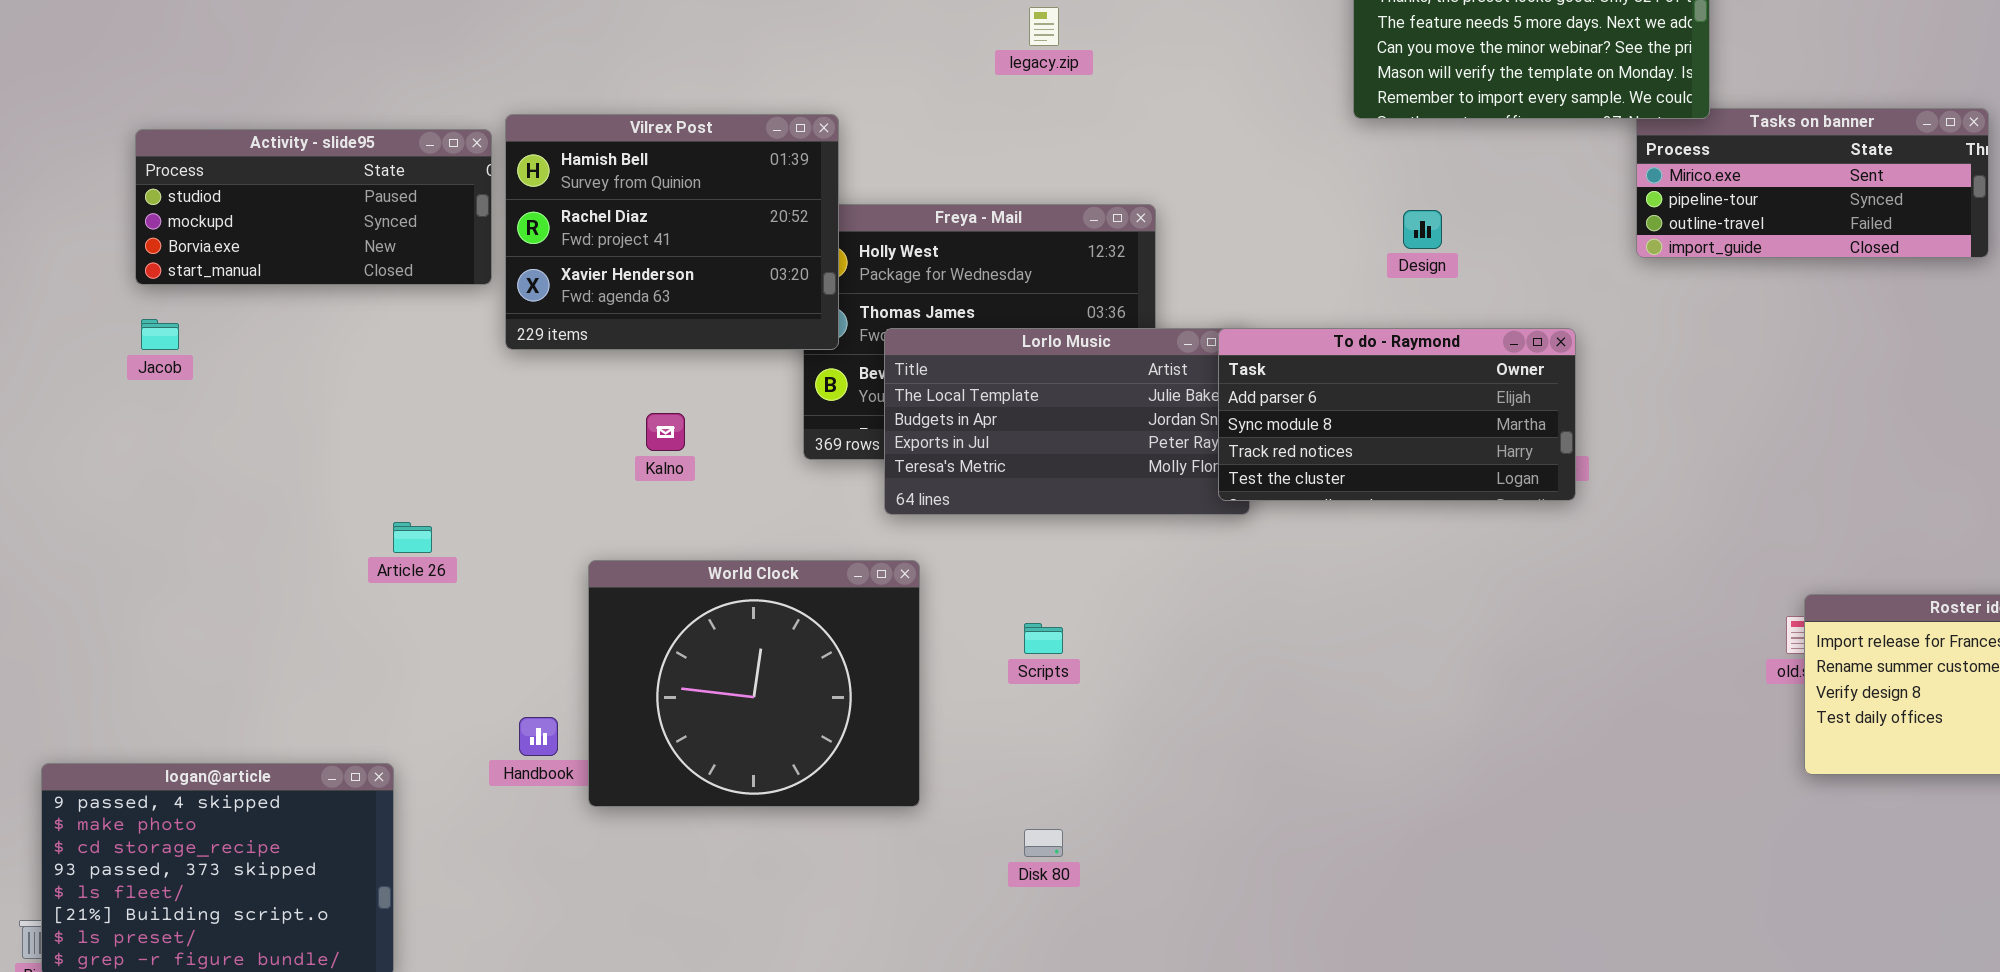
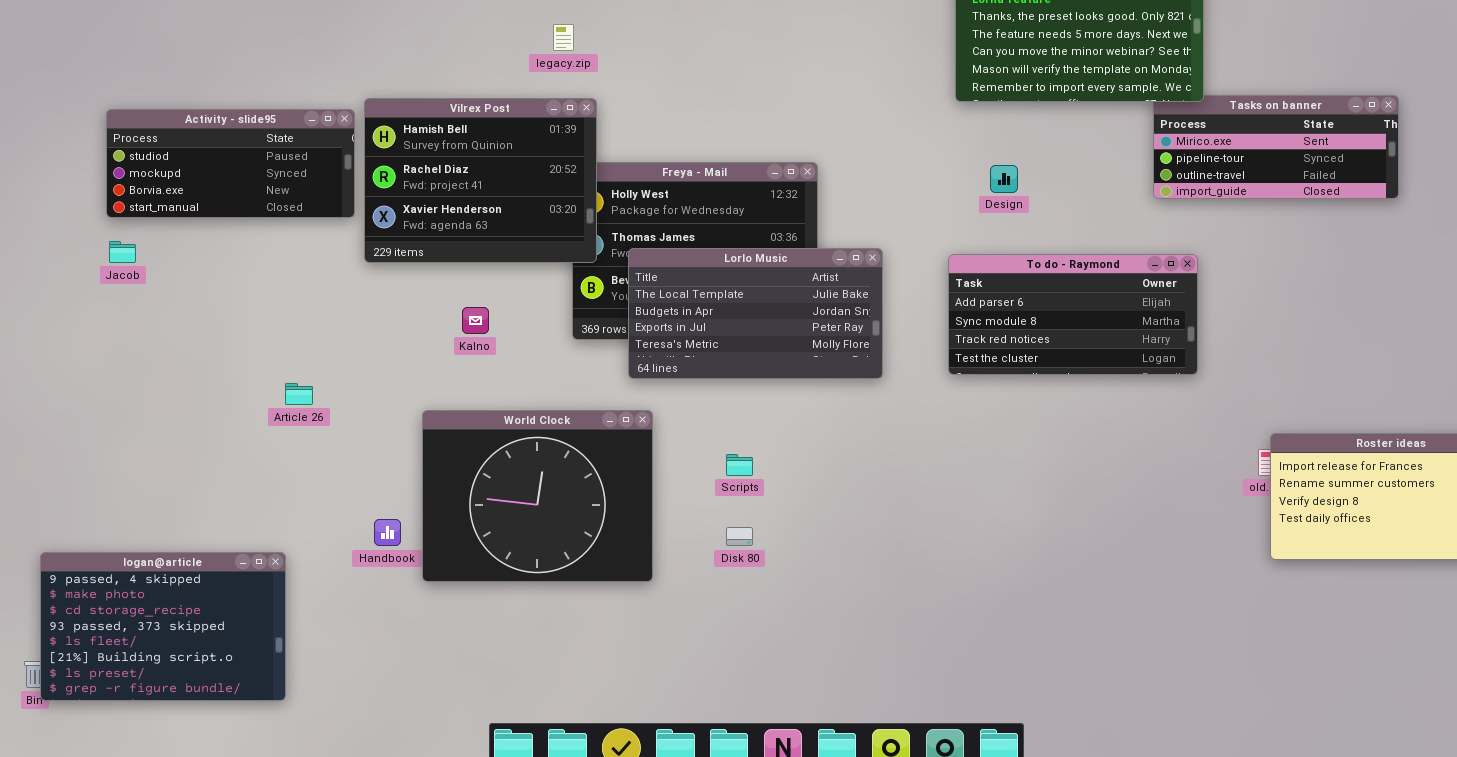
legacy.zip: [1029,7,1059,46] -> [553,24,574,51], moved
To do - Raymond: [1218,328,1576,501] -> [948,254,1198,375], moved
Disk 80: [1024,829,1063,857] -> [726,527,753,546], moved

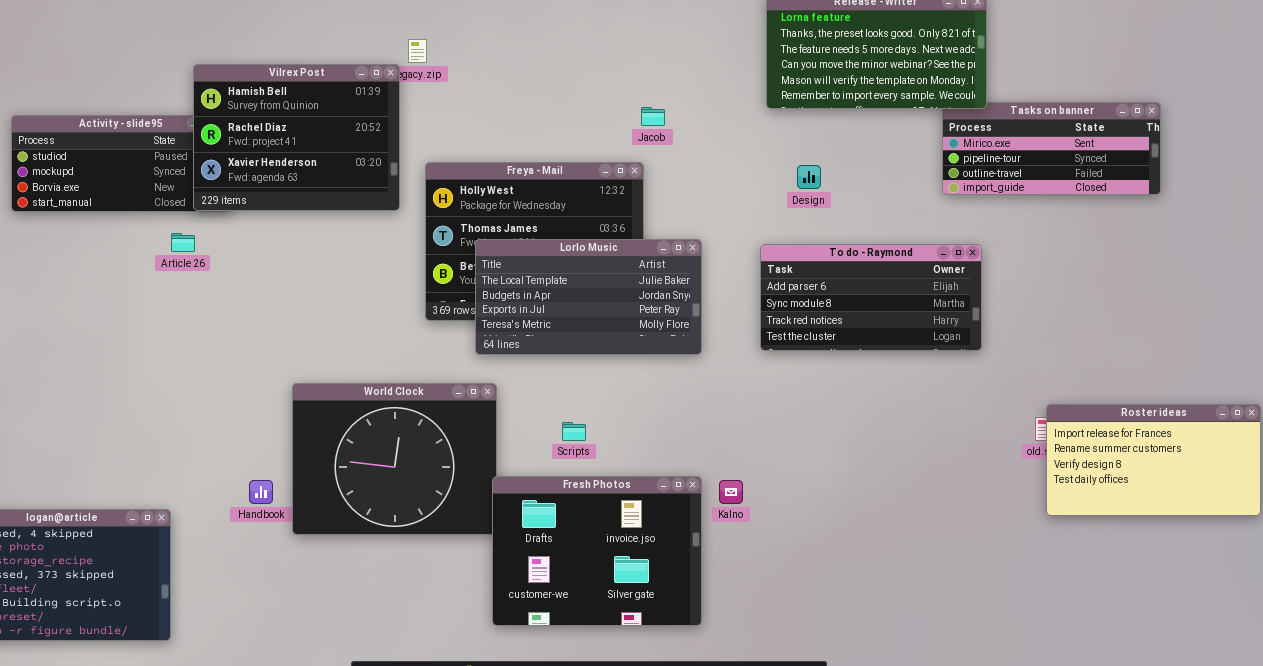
Vilrex Post: [364,98,597,263] -> [193,64,400,211], moved
Jacob: [109,241,136,263] -> [641,107,665,126], moved
Kalno: [462,307,489,334] -> [719,480,743,504], moved
Article 26: [285,383,313,405] -> [171,233,195,252], moved
Fresh Photos: none -> [492,476,702,626], opened

